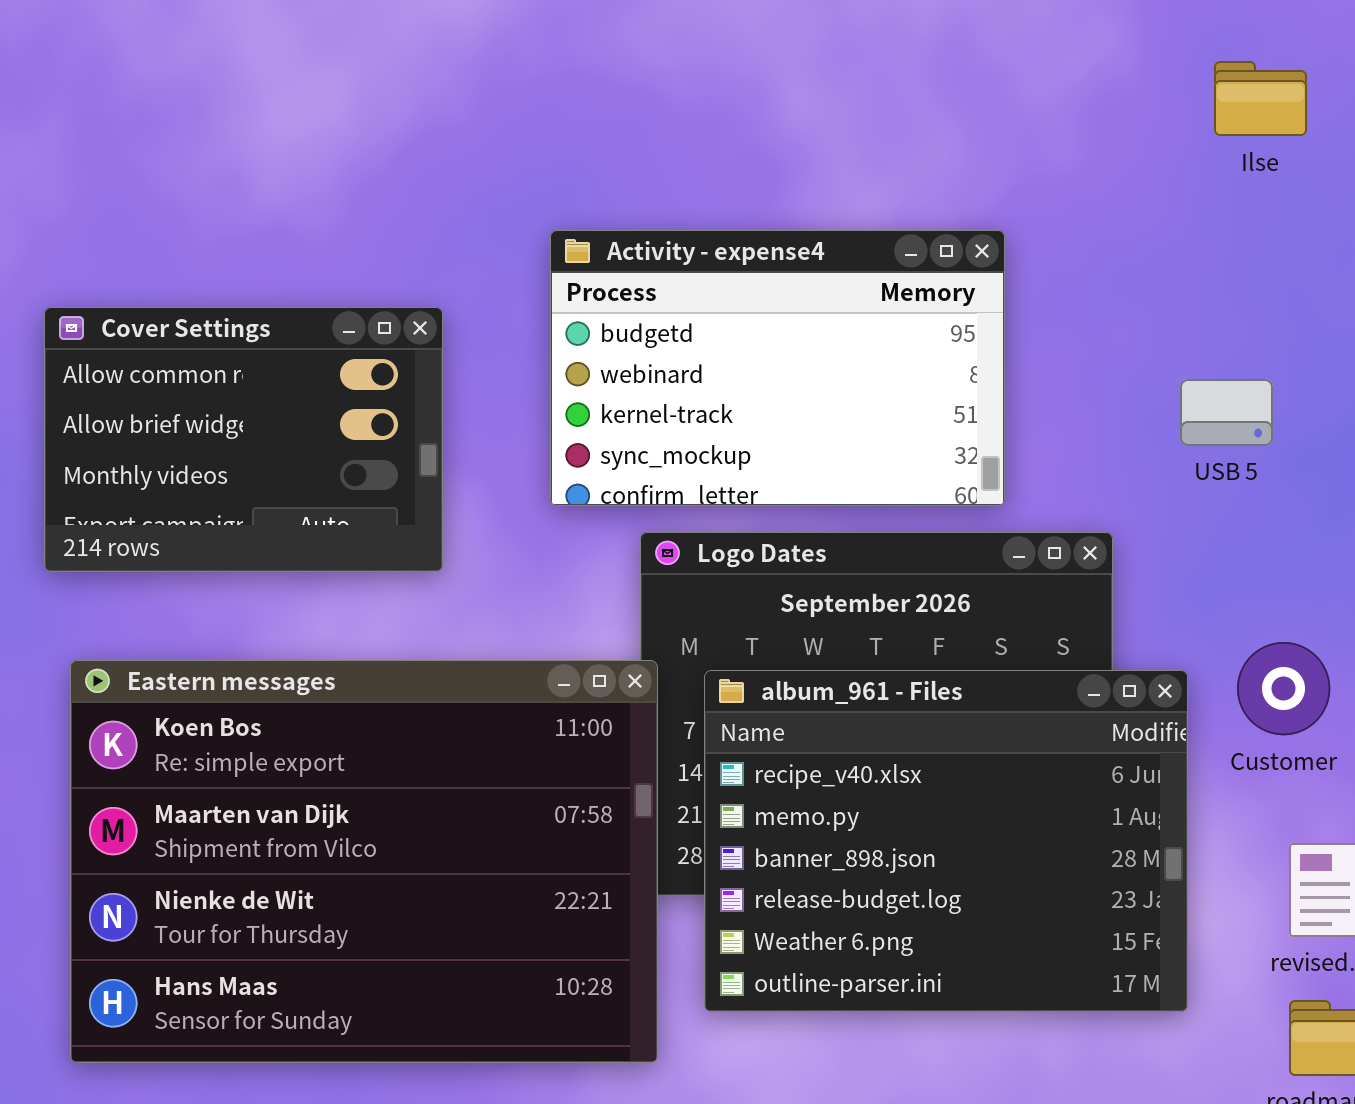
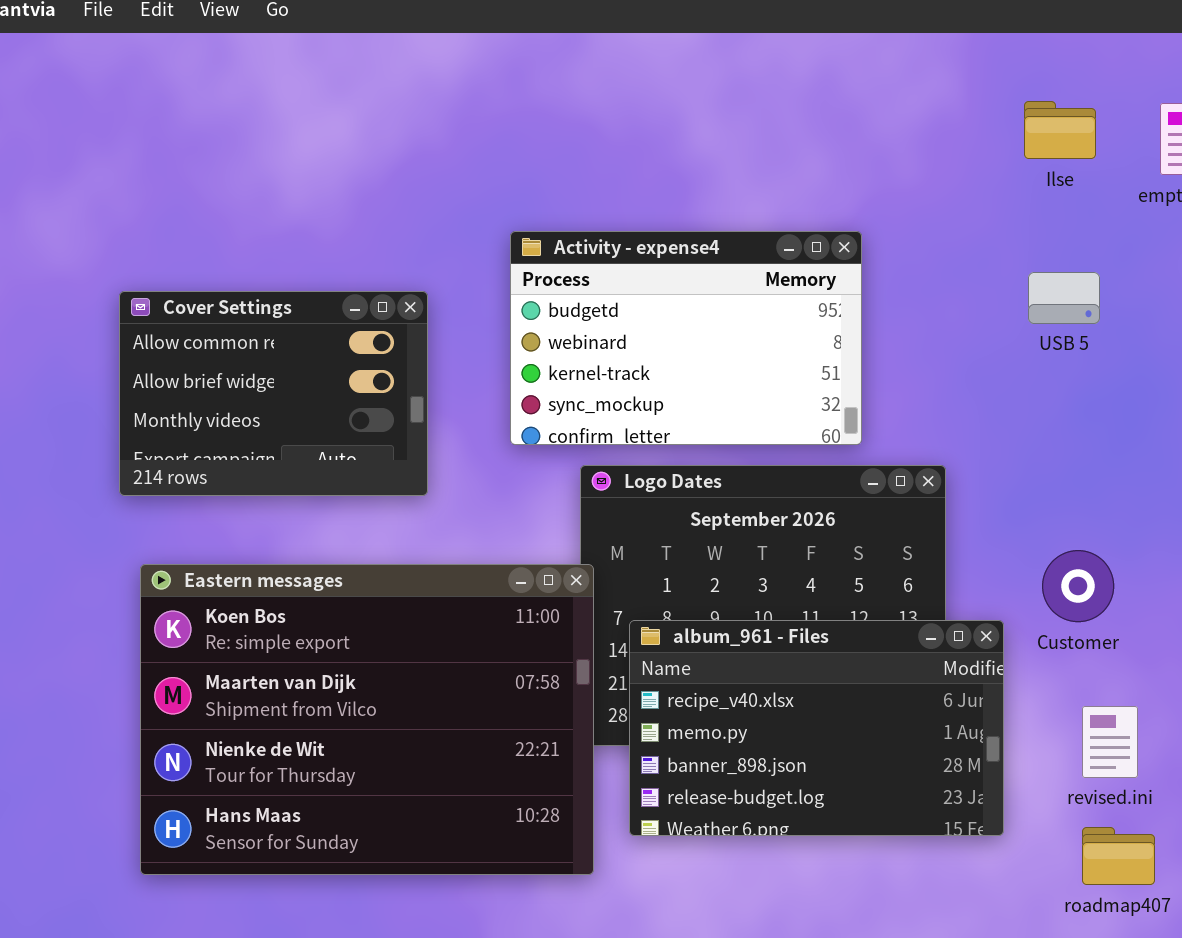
USB 5: [1180,379,1273,446] -> [1028,272,1100,324], moved
album_961 - Files: [704,670,1188,1012] -> [629,620,1004,836], resized

